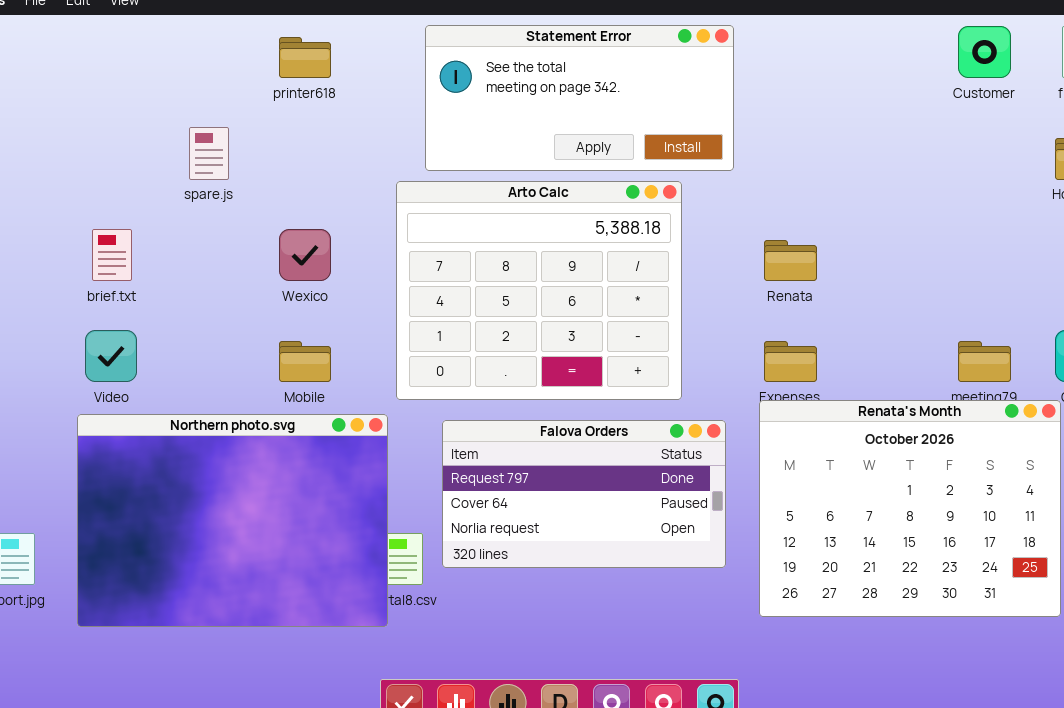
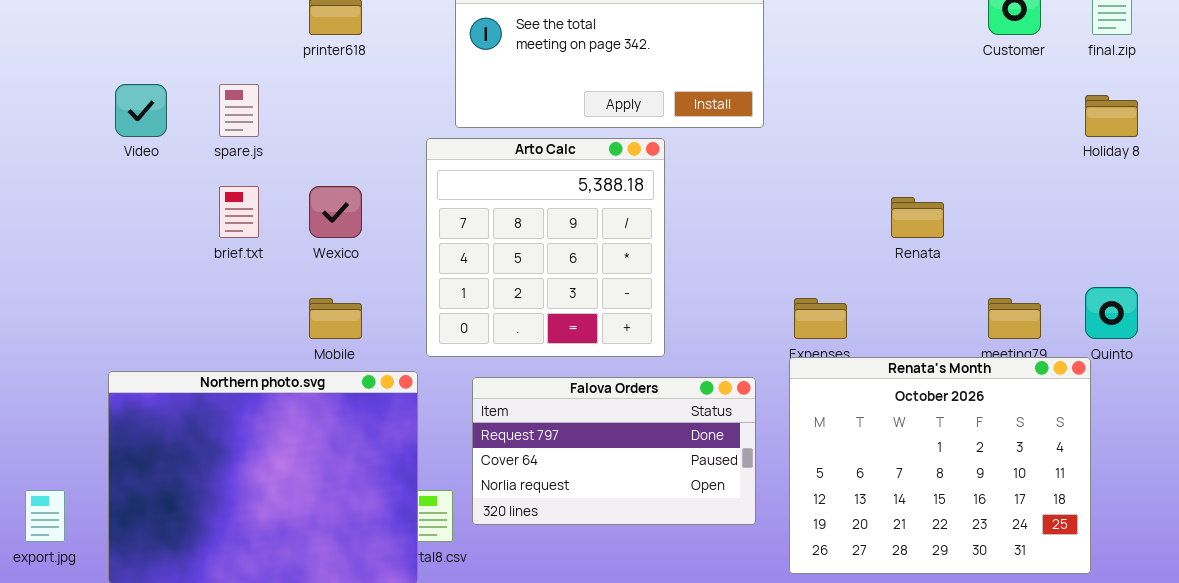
Arto Calc: [396,181,682,400] -> [426,138,665,357], resized
brief.txt: [92,229,132,281] -> [219,186,259,238], moved
Renata: [764,240,817,281] -> [891,197,944,238], moved
Video: [85,330,137,382] -> [115,84,167,137], moved

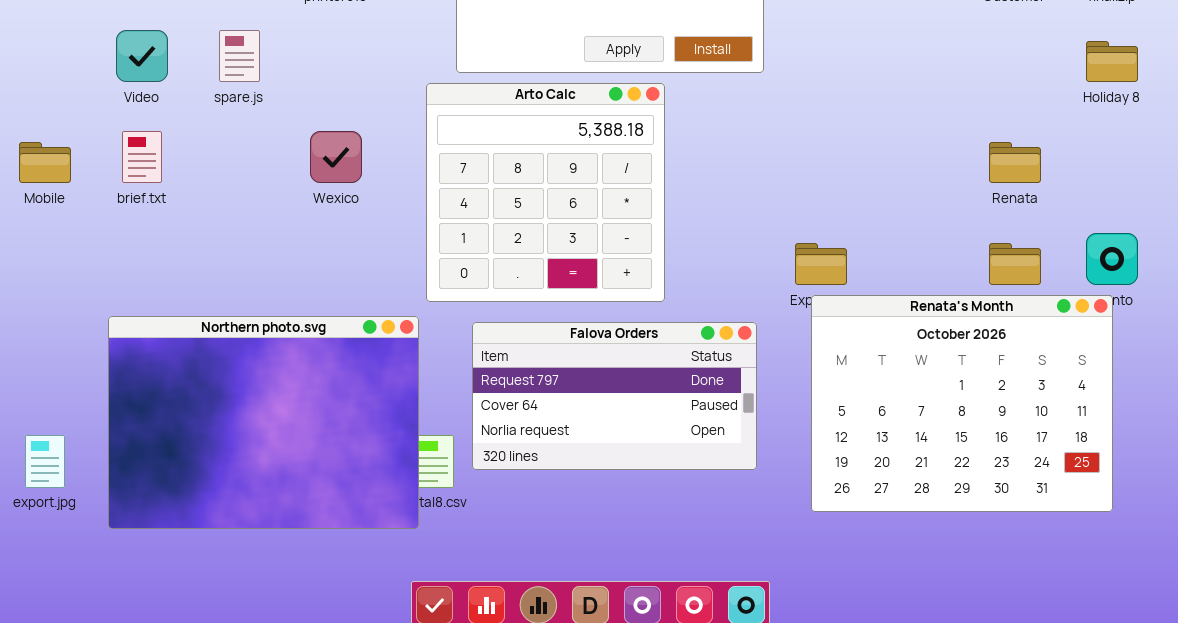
brief.txt: [219,186,259,238] -> [122,131,162,183], moved
Renata: [891,197,944,238] -> [989,142,1041,183], moved
Mobile: [309,298,362,339] -> [19,142,71,183], moved
Renata's Month: [789,357,1091,574] -> [811,295,1113,512], moved

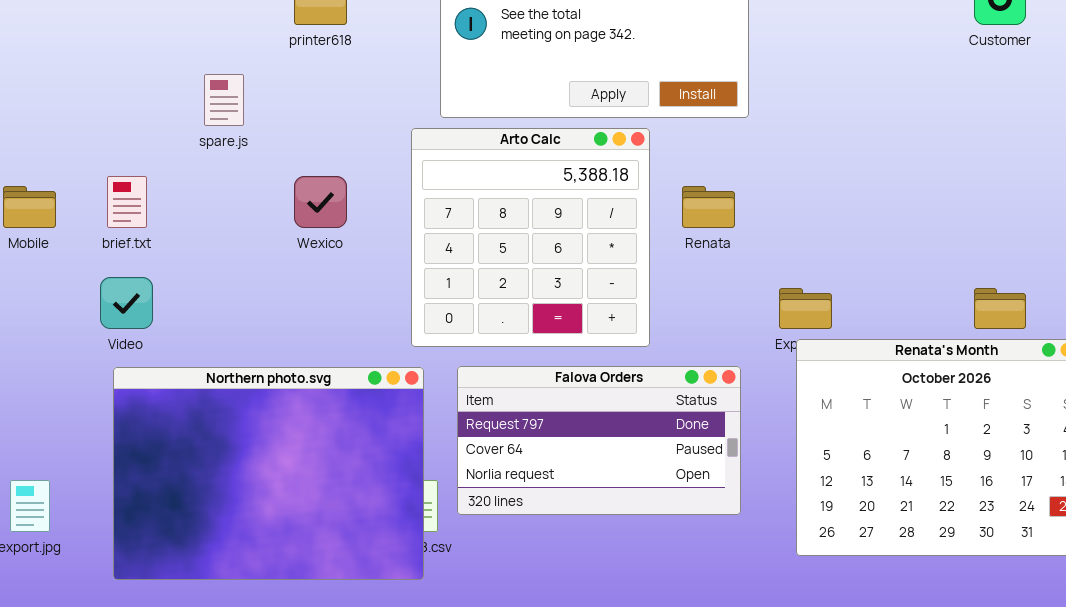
Video: [116,30,168,82] -> [100,277,153,329], moved
Renata: [989,142,1041,183] -> [682,186,735,228], moved
Northern photo.svg: [108,316,419,529] -> [113,367,424,580], moved

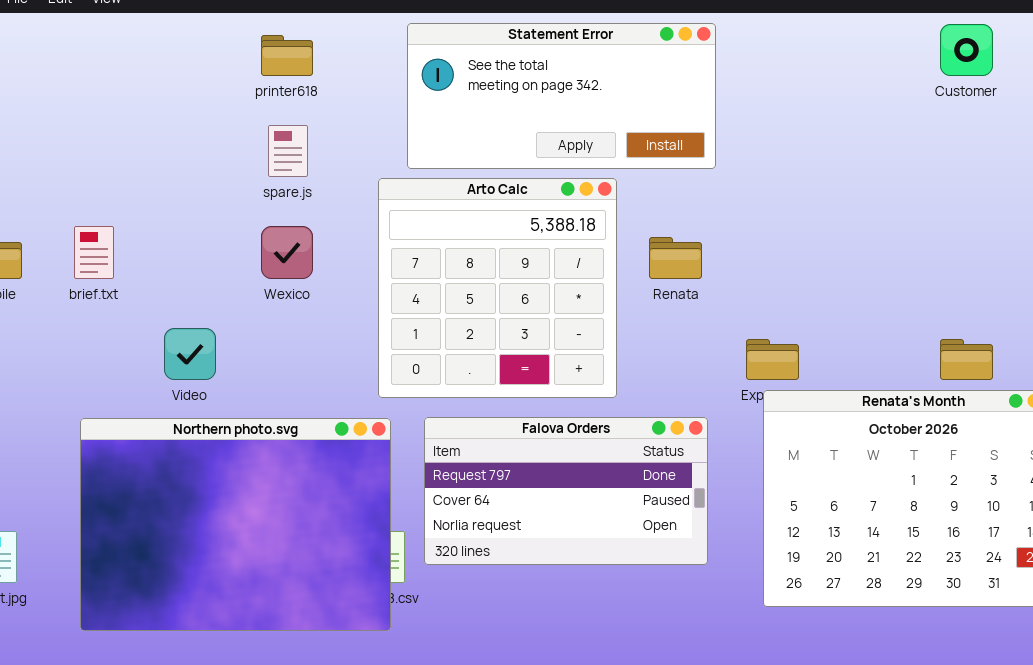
spare.js: [204,74,244,126] -> [268,125,308,177], moved
Video: [100,277,153,329] -> [164,328,216,380], moved

